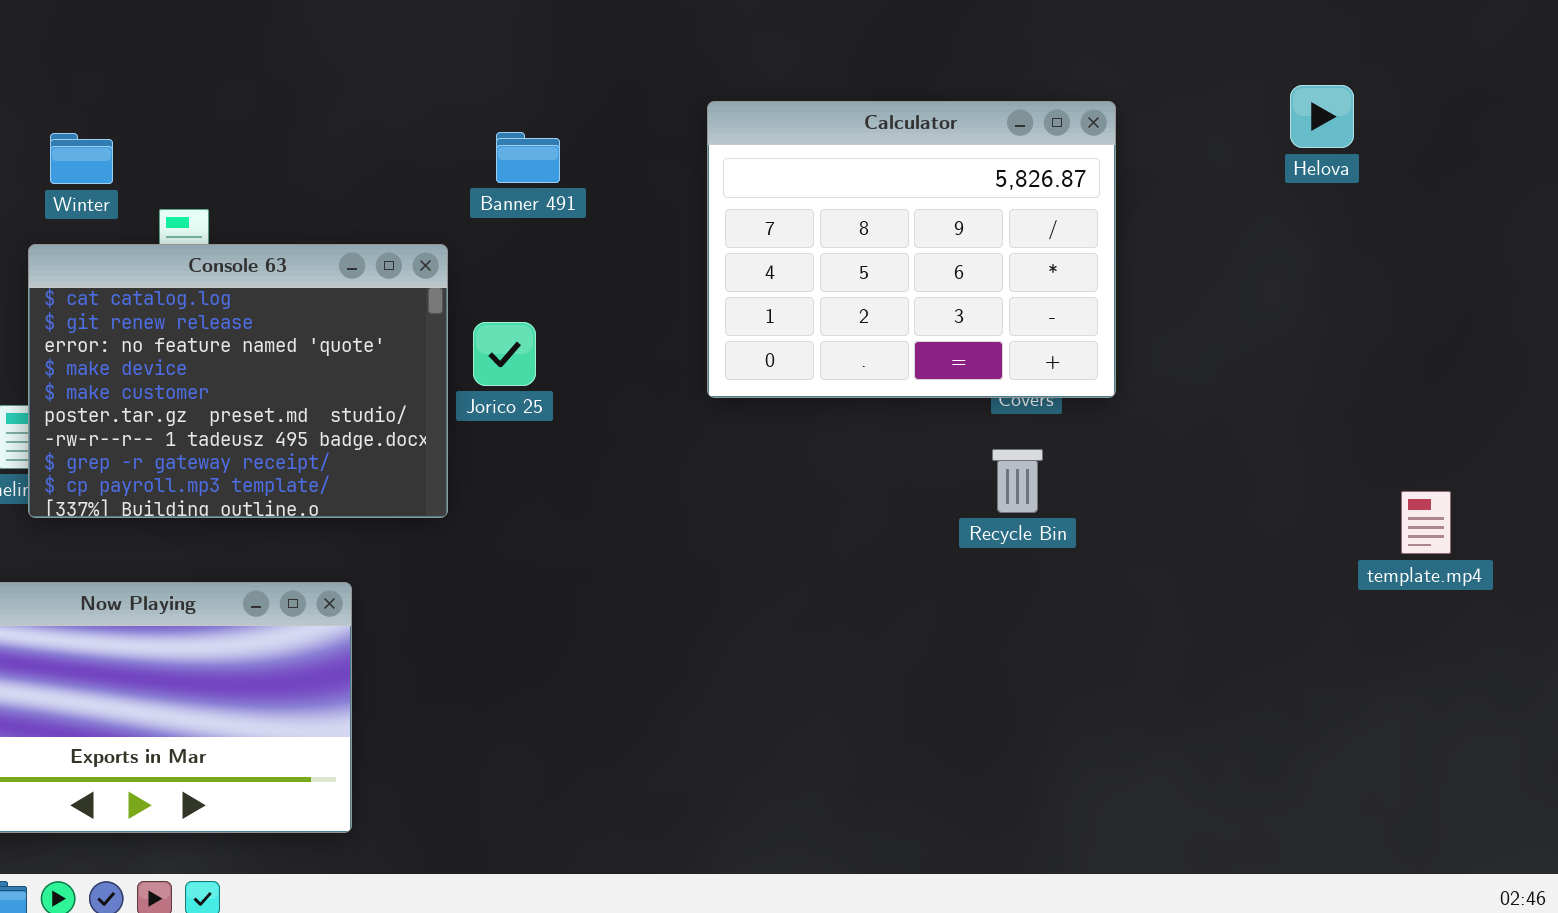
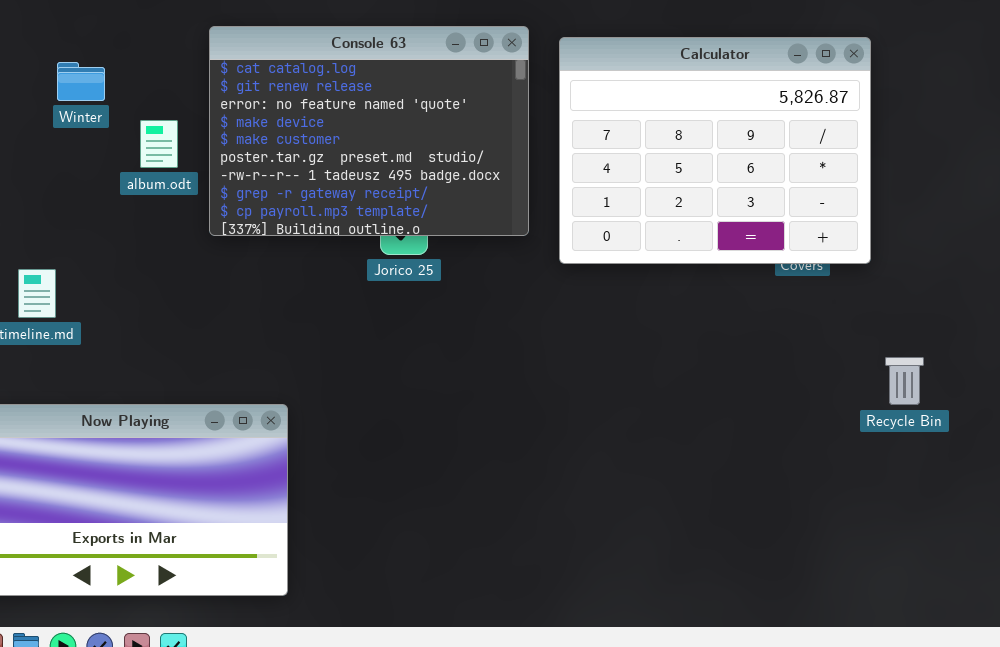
Console 63: [28,244,448,518] -> [209,26,529,236], moved
Recycle Bin: [992,449,1043,513] -> [885,357,924,405], moved

